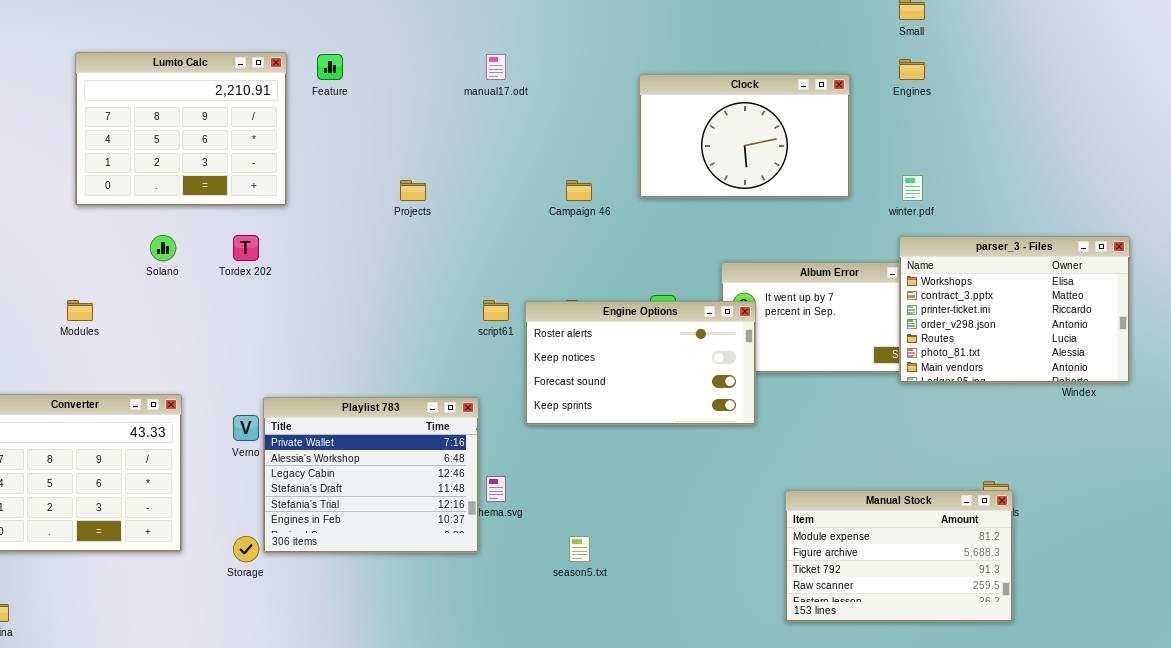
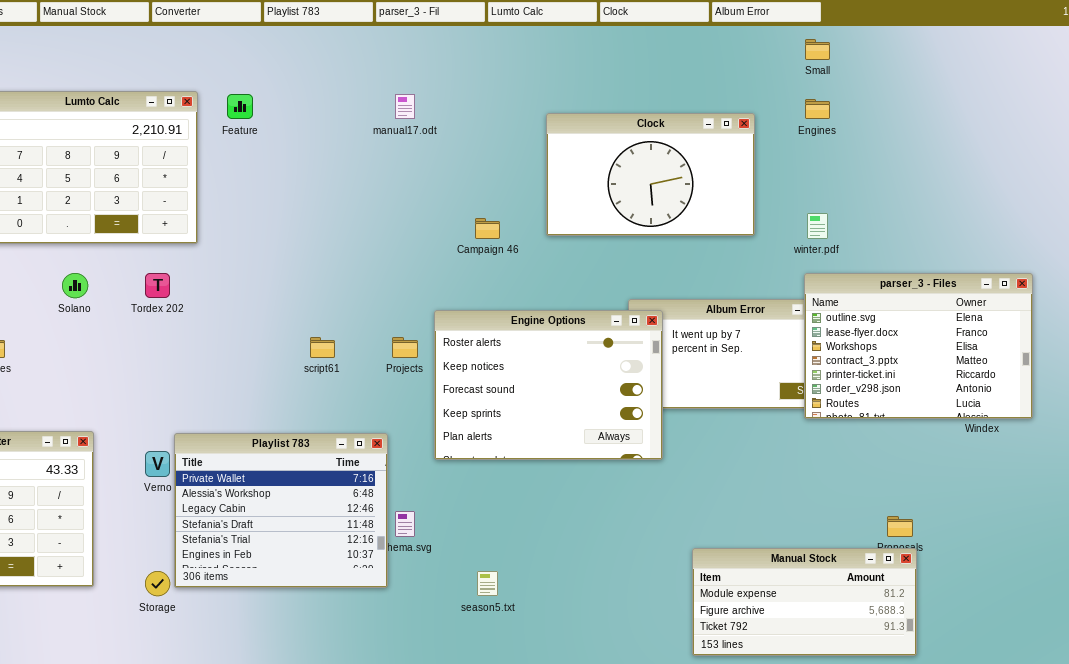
Projects: [400,180,426,201] -> [392,337,418,358], moved
parser_3 - Files: [899,236,1130,383] -> [804,273,1033,419], scrolled up 2 rows
script61: [483,300,509,321] -> [310,337,335,358], moved
Engine Options: [525,301,756,425] -> [434,310,663,460], resized
Manual Stock: [785,490,1013,622] -> [692,548,917,656], resized

